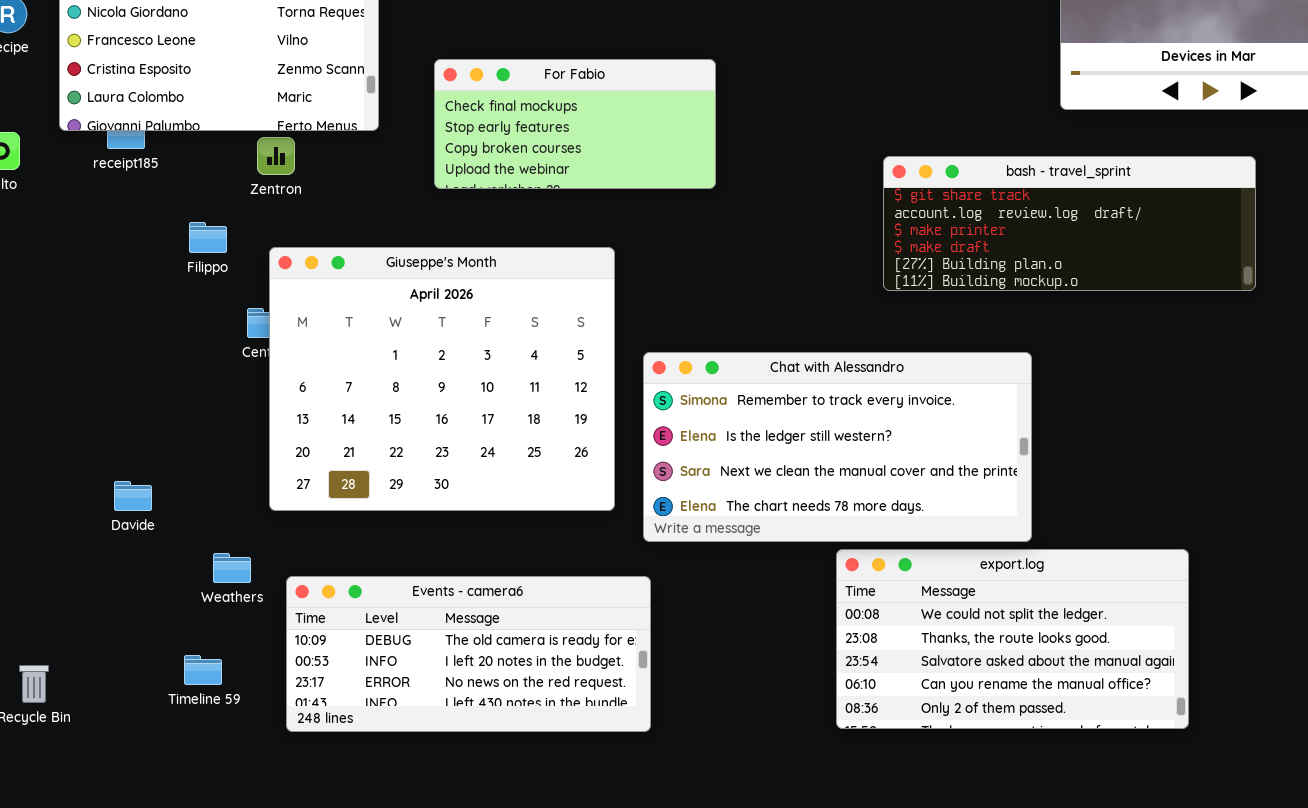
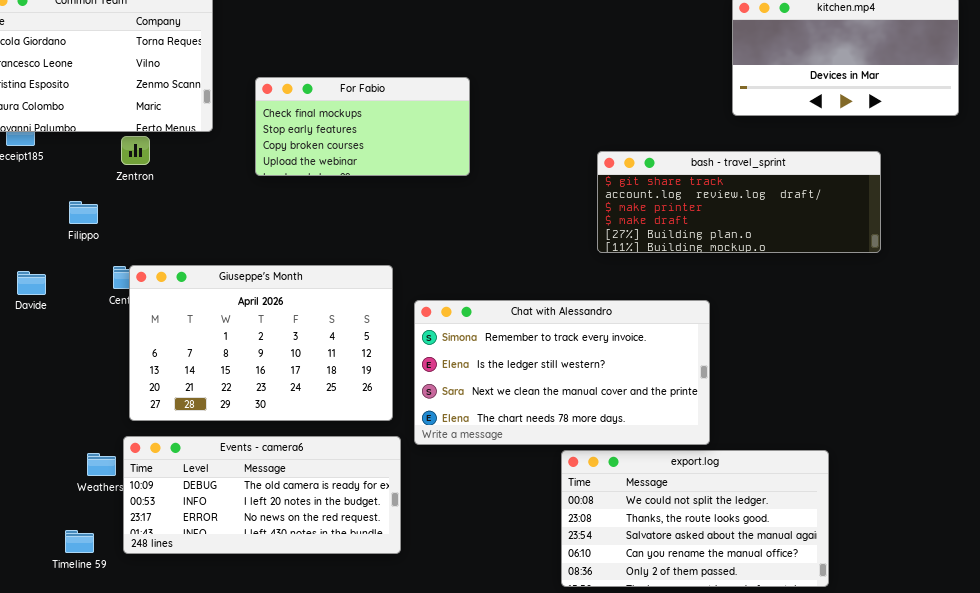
Giuseppe's Month: [269,247,615,511] -> [129,265,393,421], resized
Davide: [114,481,152,511] -> [17,271,46,295], moved
Events - camera6: [286,576,651,732] -> [123,436,401,554], moved

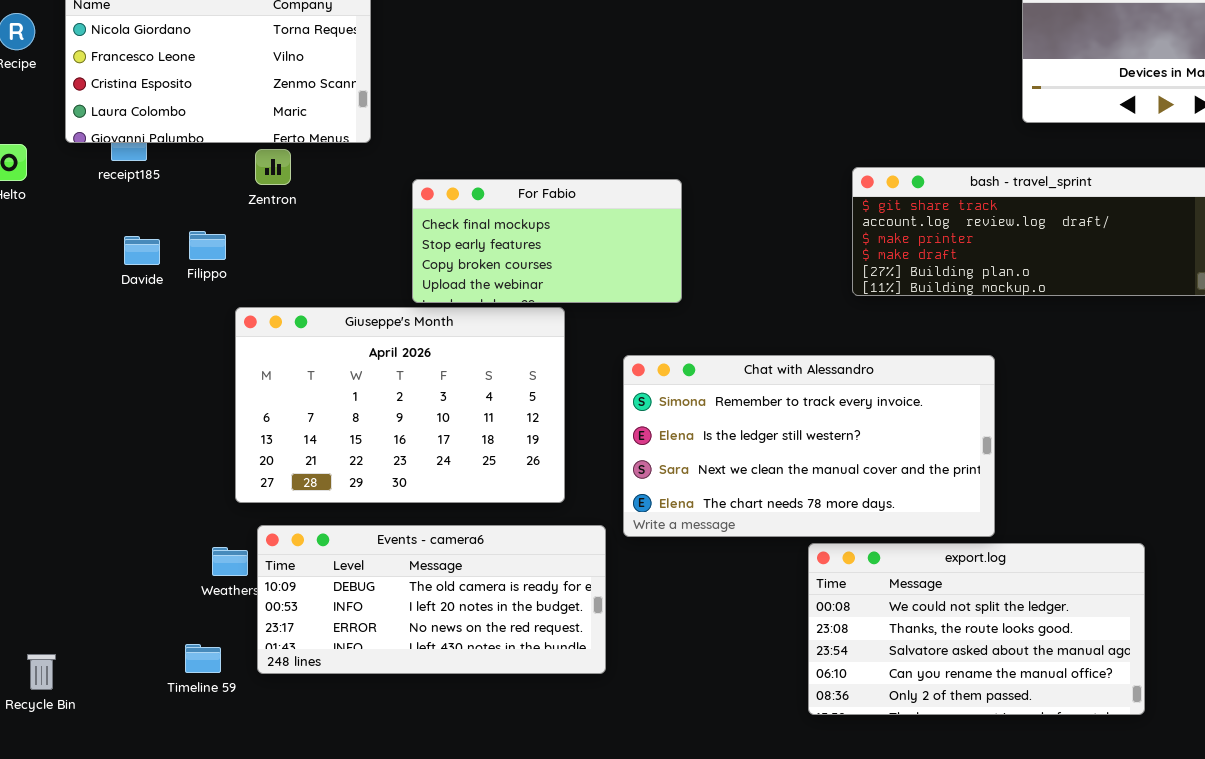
For Fabio: [255,77,470,176] -> [412,179,682,303], moved
Giuseppe's Month: [129,265,393,421] -> [235,307,565,503], moved
Davide: [17,271,46,295] -> [124,236,160,265], moved

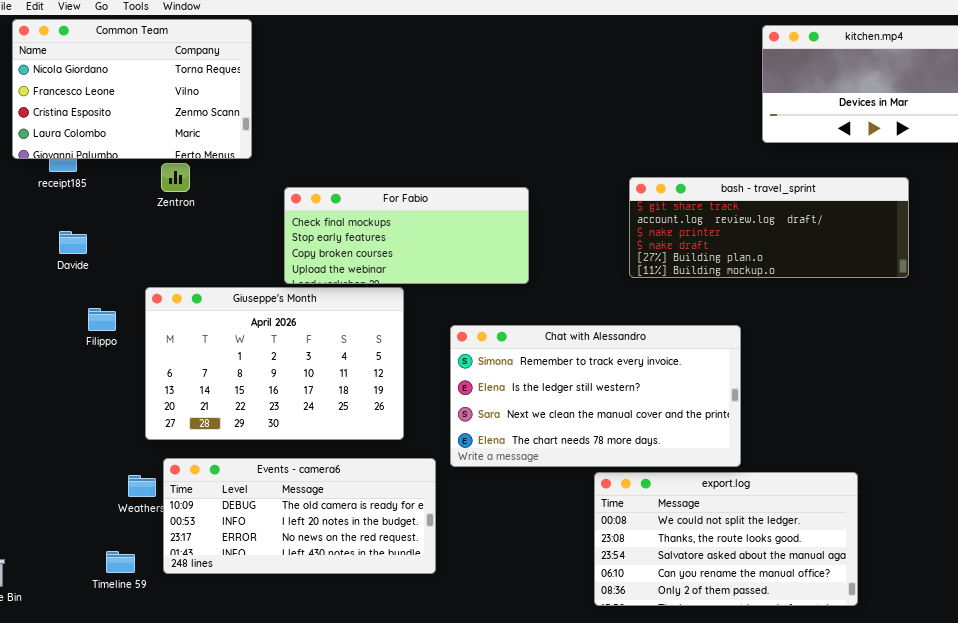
For Fabio: [412,179,682,303] -> [284,187,529,284], resized
Filippo: [189,231,226,260] -> [88,308,116,331], moved

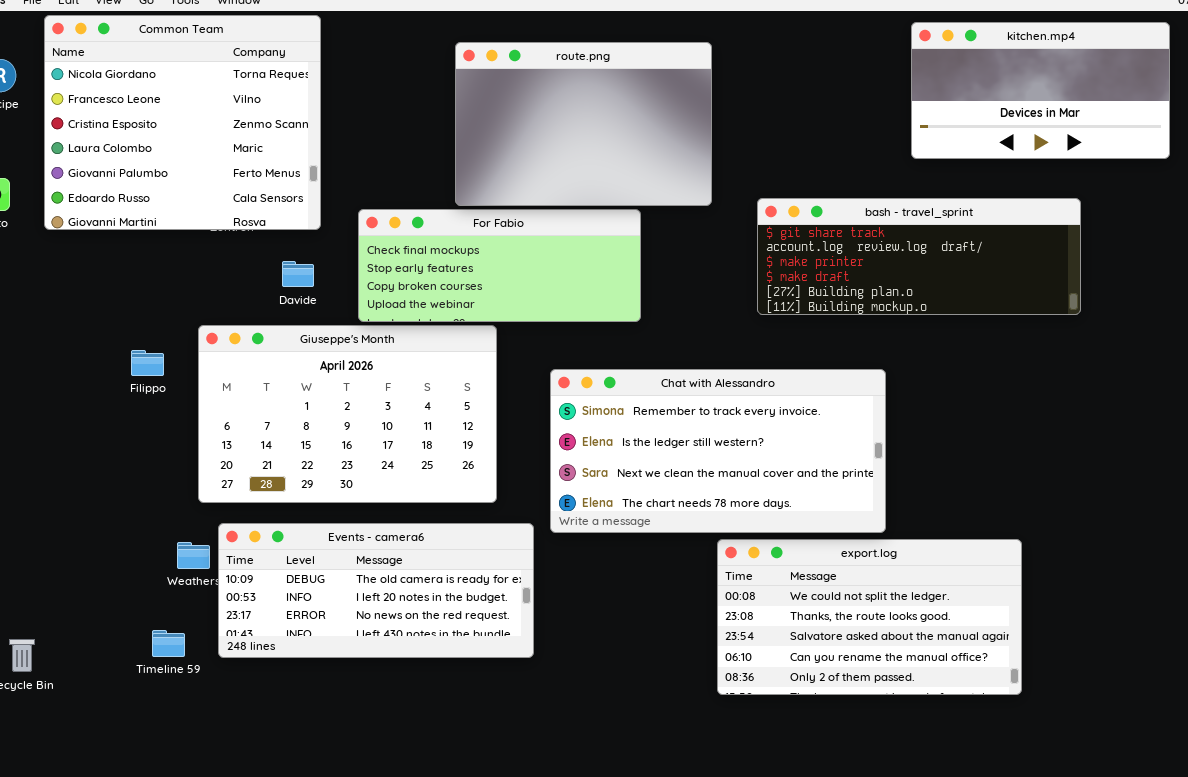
Common Team: [12,19,252,159] -> [44,15,321,230], resized
route.png: none -> [455,42,712,206], opened
Davide: [59,231,87,254] -> [282,261,314,287], moved

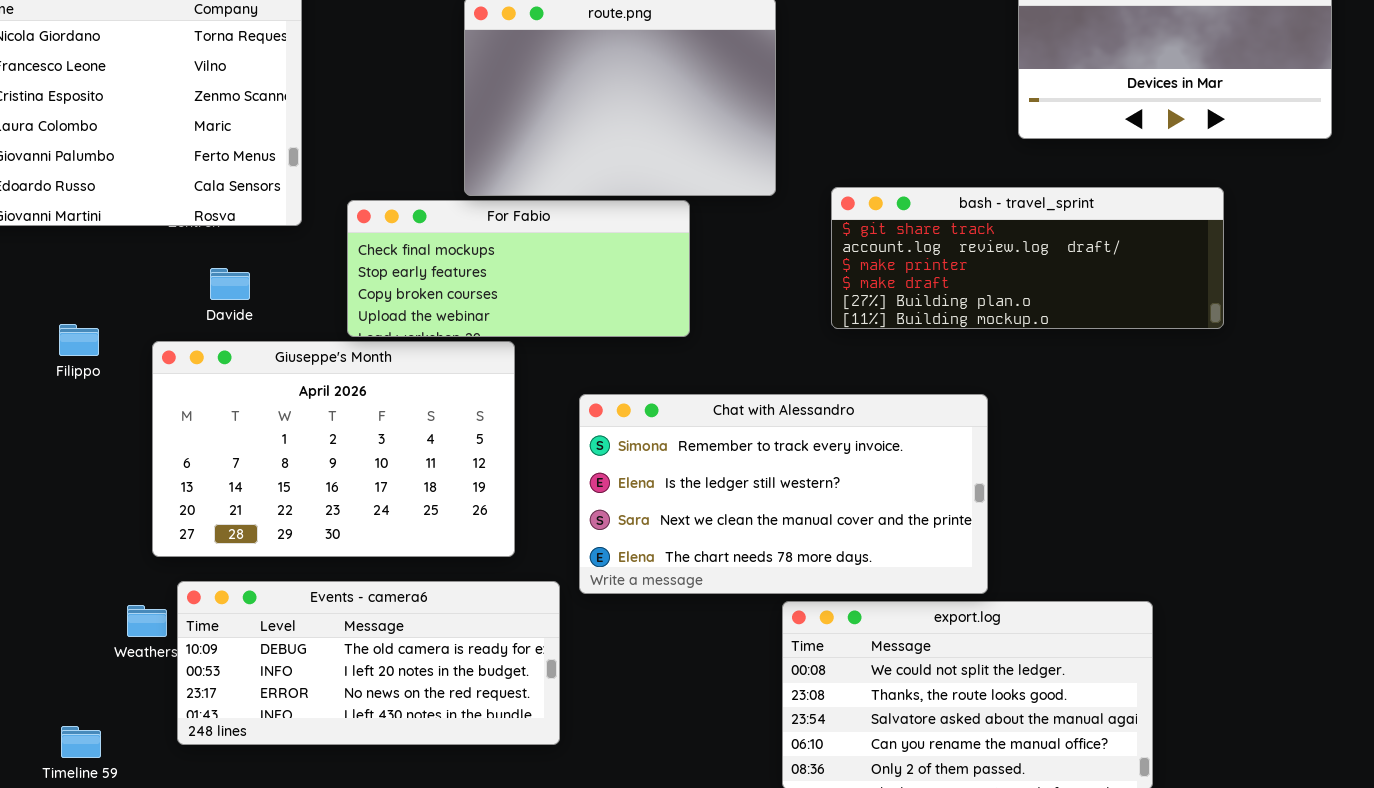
Davide: [282,261,314,287] -> [210,268,250,300], moved
Filippo: [131,350,164,376] -> [59,324,99,356], moved
Timeline 59: [152,630,185,657] -> [61,726,101,758], moved

